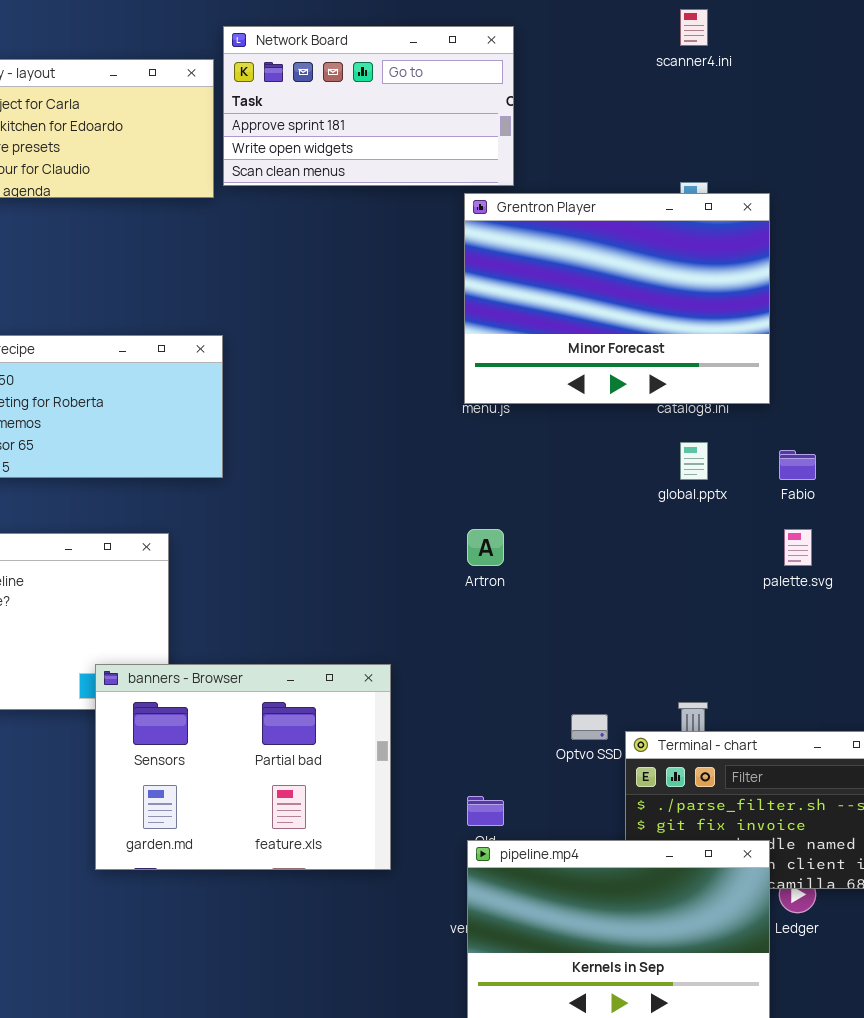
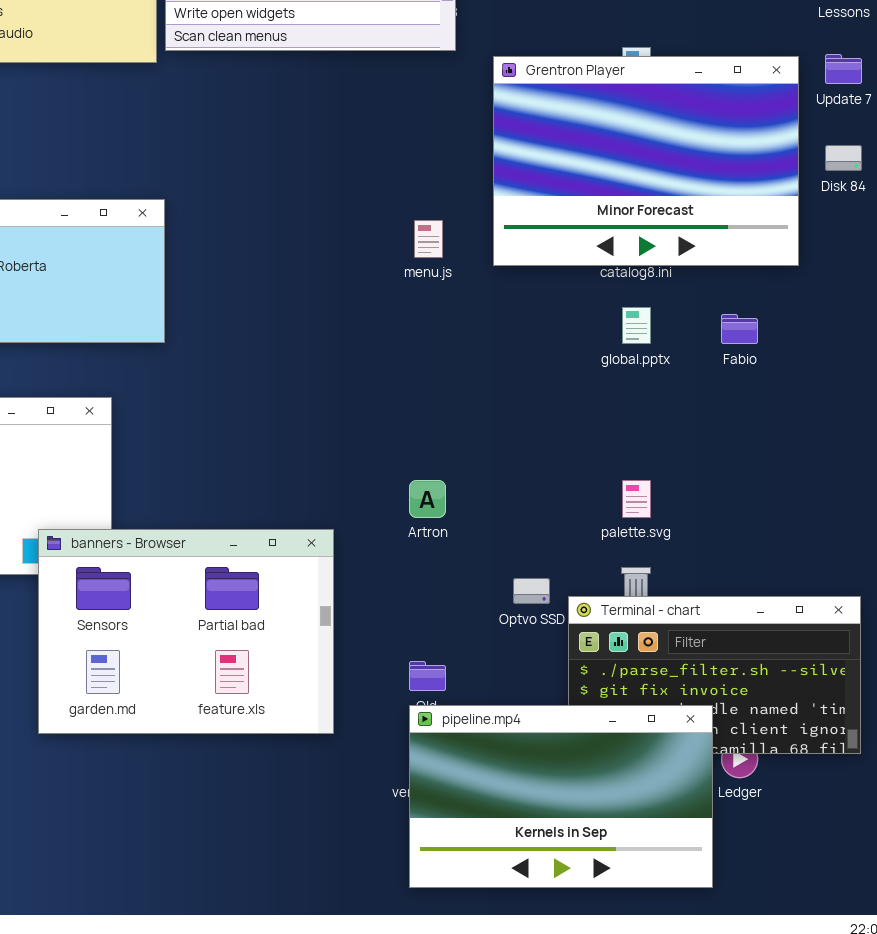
Grentron Player: [464,193,770,404] -> [493,56,799,266], moved
Artron: [467,529,504,566] -> [409,480,446,518], moved
palette.svg: [784,529,812,566] -> [622,480,651,518], moved

